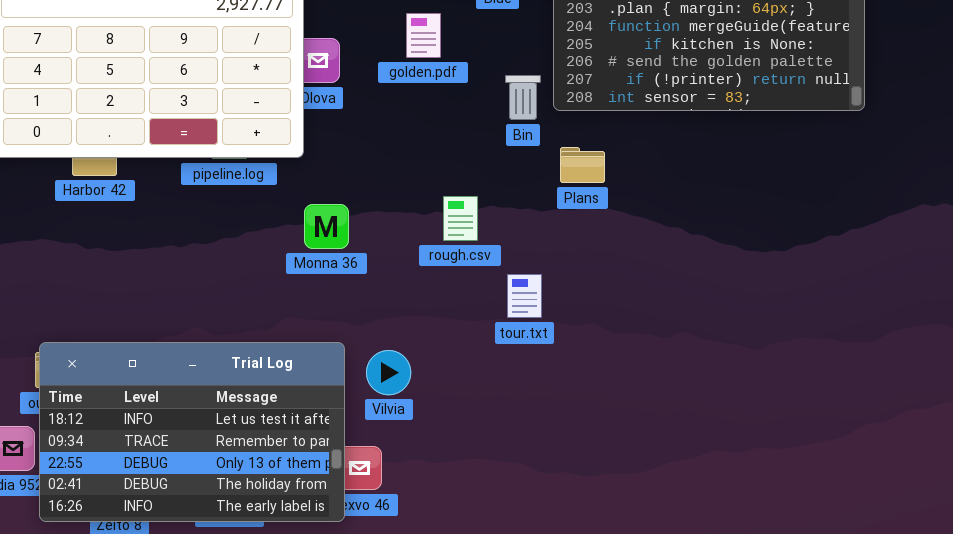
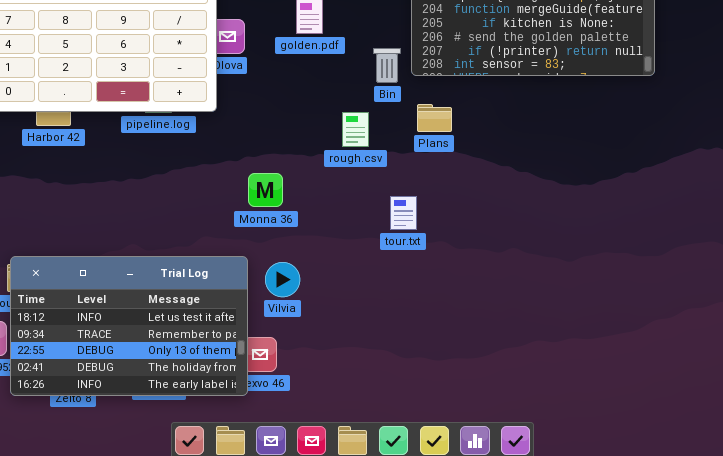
rough.csv: [443,196,478,241] -> [342,112,369,147], moved
Monna 36: [304,204,349,249] -> [248,173,283,207], moved
tour.txt: [507,274,542,318] -> [390,196,417,230], moved

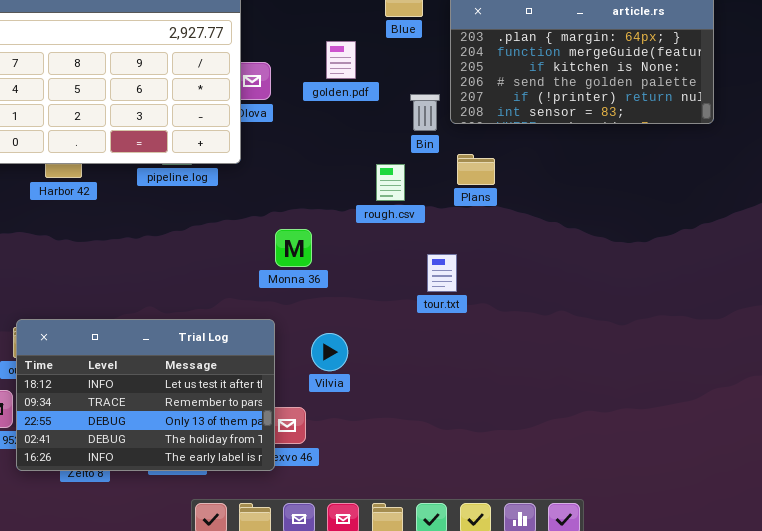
Vilvia: [265,262,300,297] -> [311,333,348,371], moved

